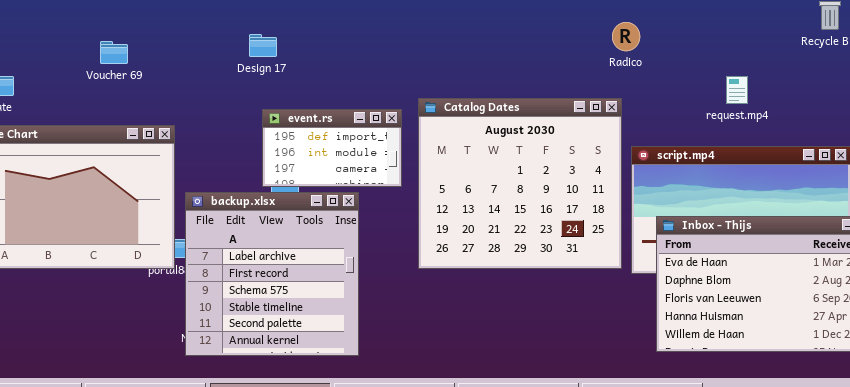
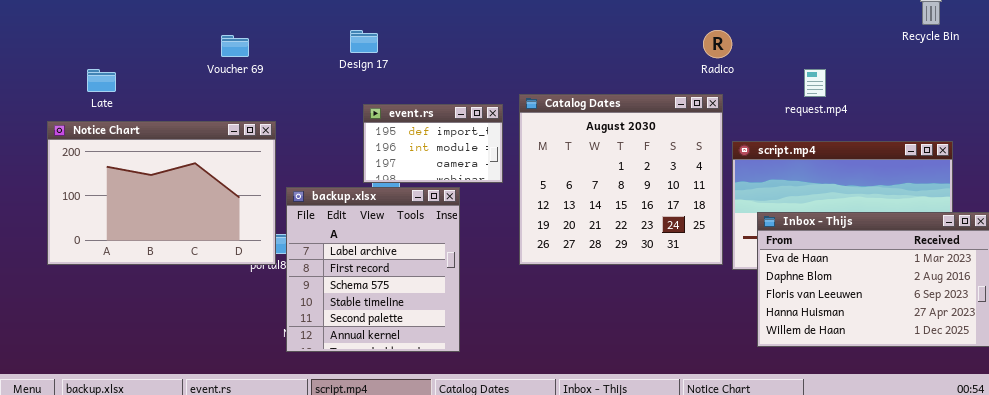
Radico: [612,22,640,51] -> [703,30,732,58], moved
Voucher 69: [100,41,128,64] -> [221,35,249,57], moved
request.mp4: [726,76,748,104] -> [804,69,826,97], moved

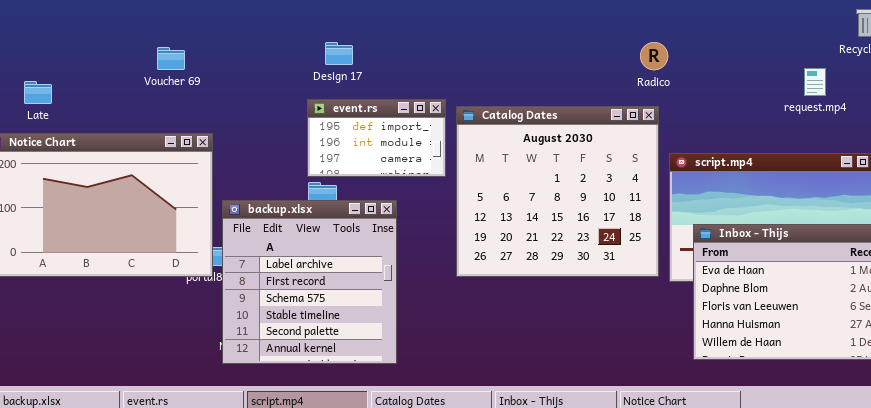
Design 17: [350,30,378,53] -> [325,42,353,65], moved
request.mp4: [804,69,826,97] -> [804,68,826,96], moved
event.rs: [363,104,503,183] -> [307,99,446,177], moved

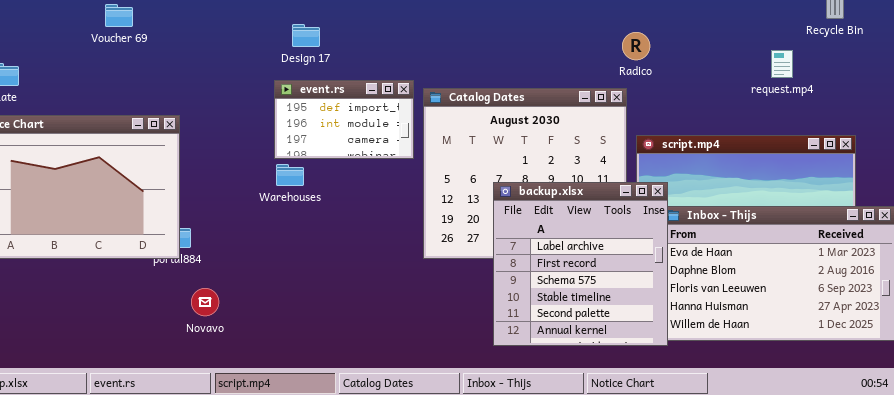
Radico: [640,42,668,70] -> [622,32,650,60], moved
Voucher 69: [157,47,185,70] -> [105,4,133,27], moved
backup.xlsx: [222,200,397,364] -> [493,182,668,346], moved

